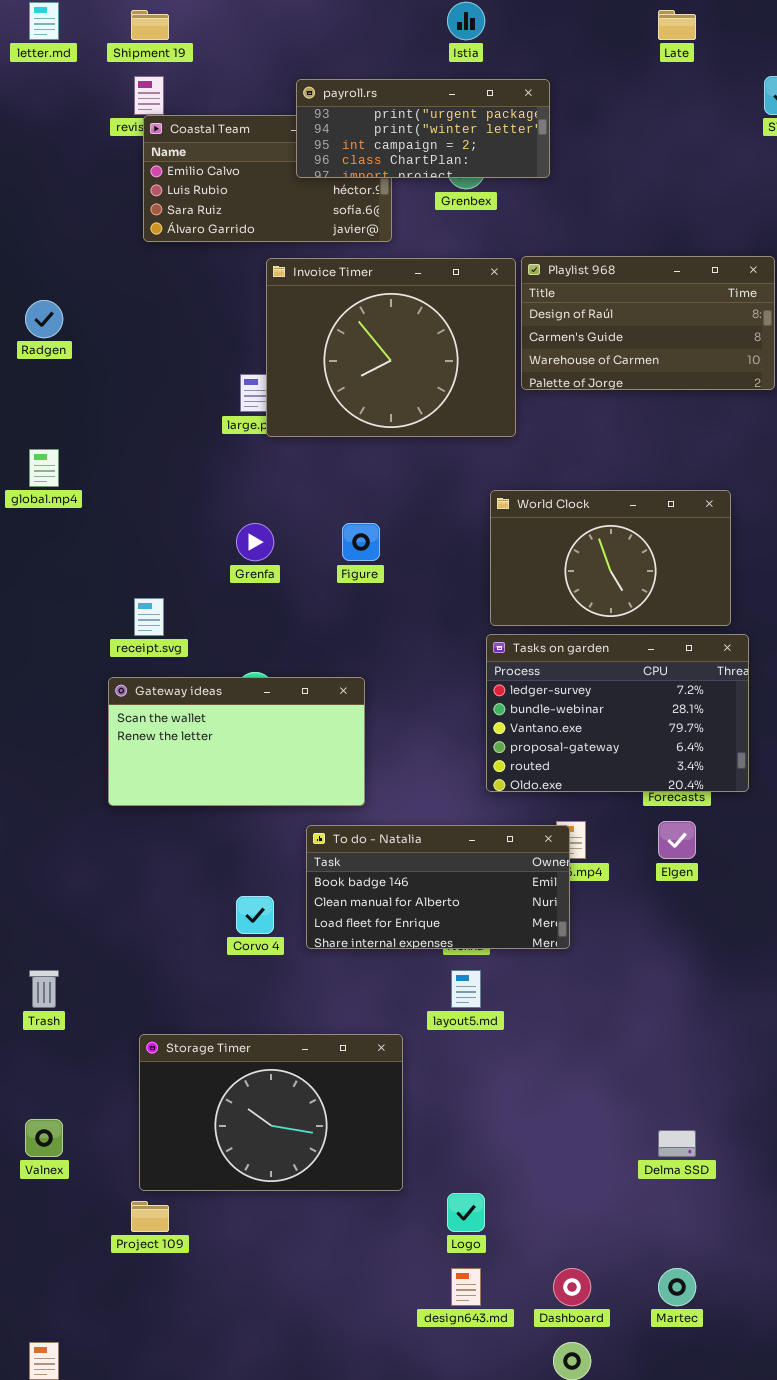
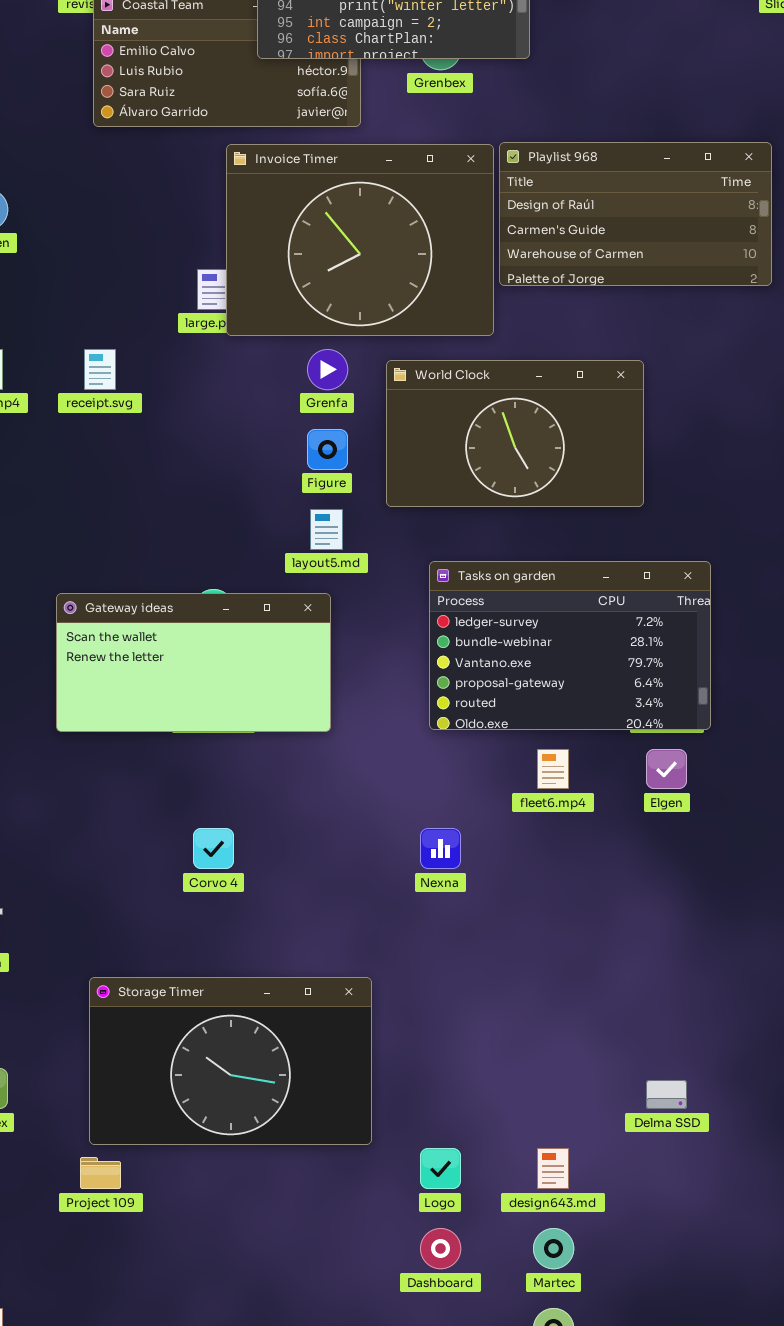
World Clock: [490,490,731,626] -> [386,360,644,507], moved
Grenfa: [236,523,274,561] -> [307,349,348,390], moved
receipt.svg: [134,598,164,636] -> [84,349,116,390], moved
Tasks on garden: [486,634,749,792] -> [429,561,711,730], moved
To do - Natalia: [306,825,570,949] -> none, closed
layout5.md: [451,970,481,1008] -> [310,509,343,550], moved
design643.md: [451,1268,481,1306] -> [537,1148,569,1189], moved
Dashboard: [553,1268,591,1306] -> [420,1228,461,1269], moved
Martec: [658,1268,696,1306] -> [533,1228,574,1269], moved

